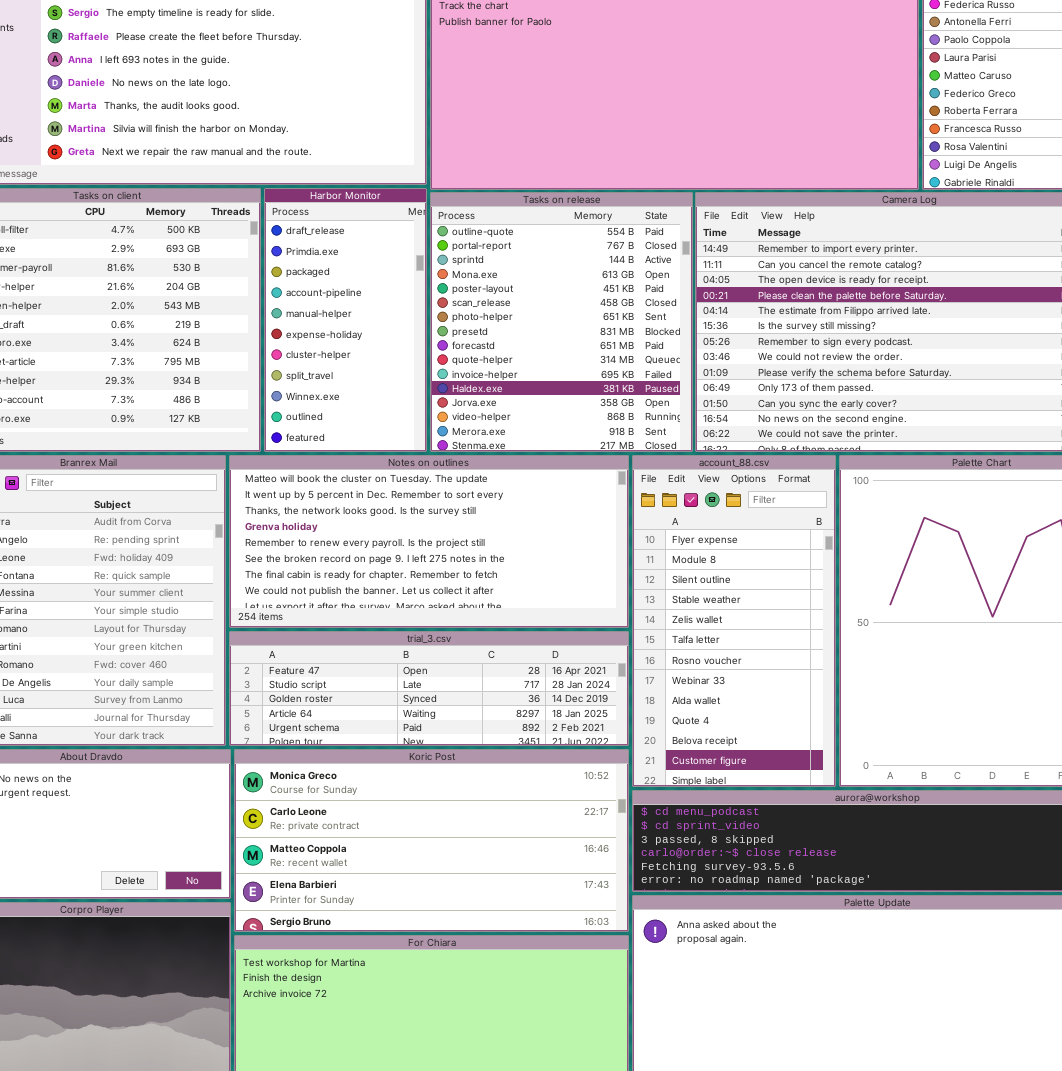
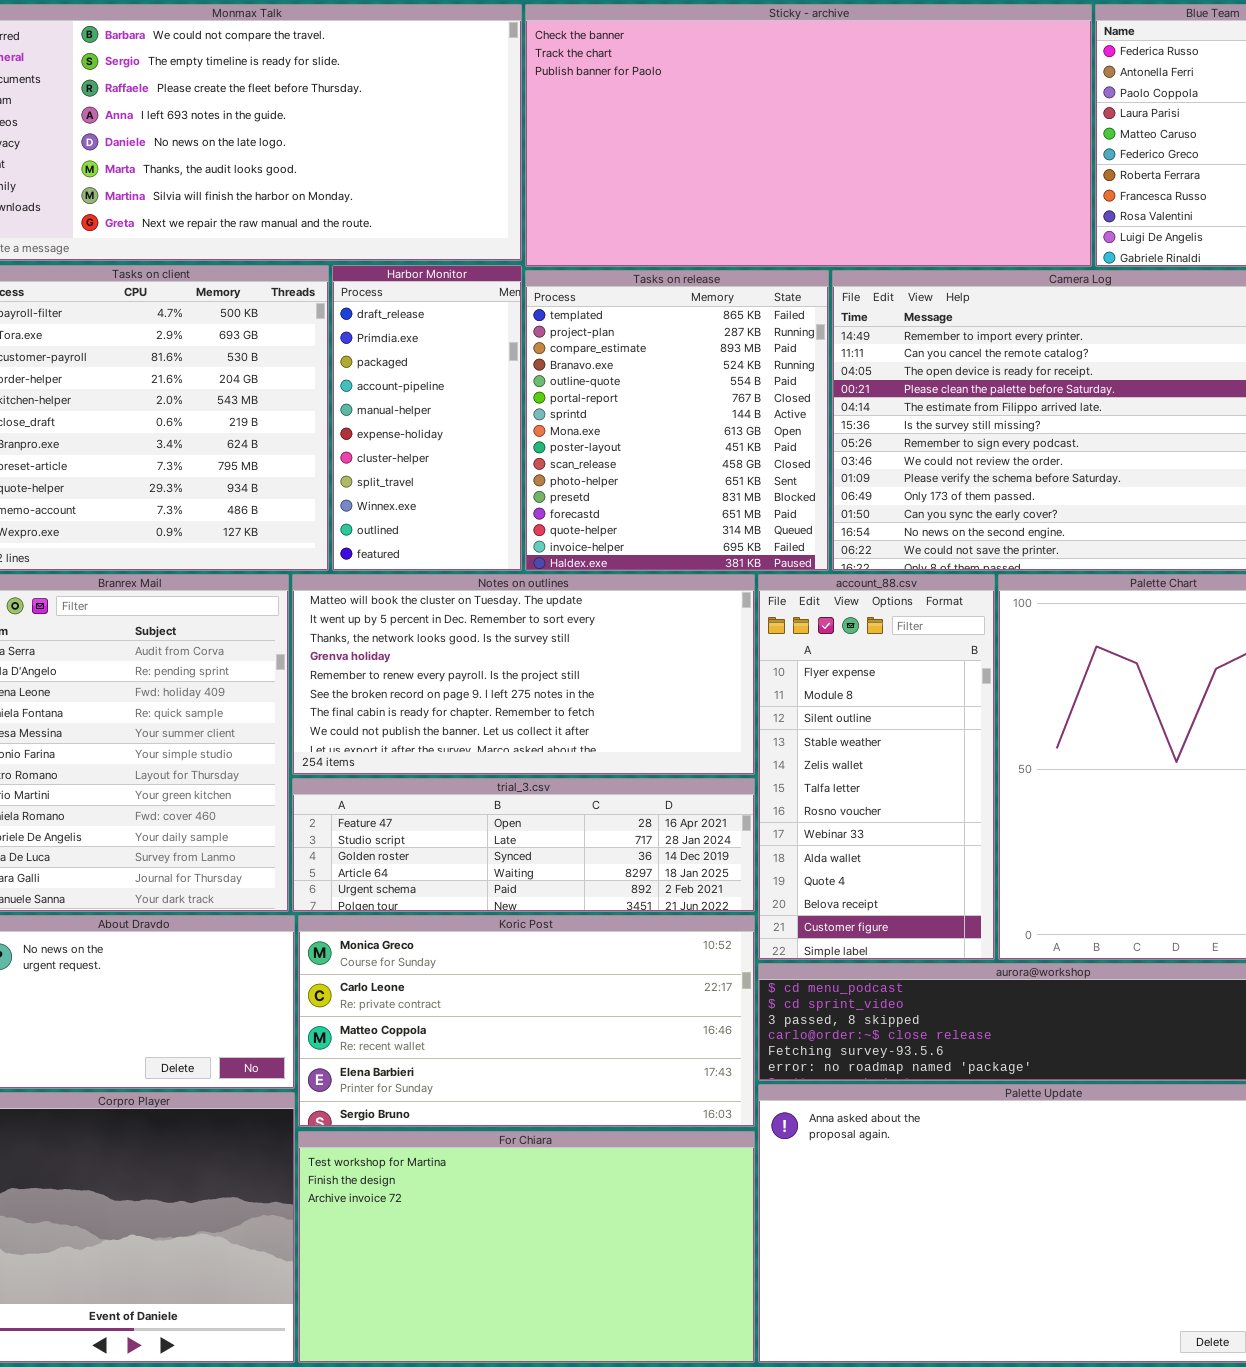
Tasks on release: [430,192,693,452] -> [525,270,829,571], scrolled up 4 rows

